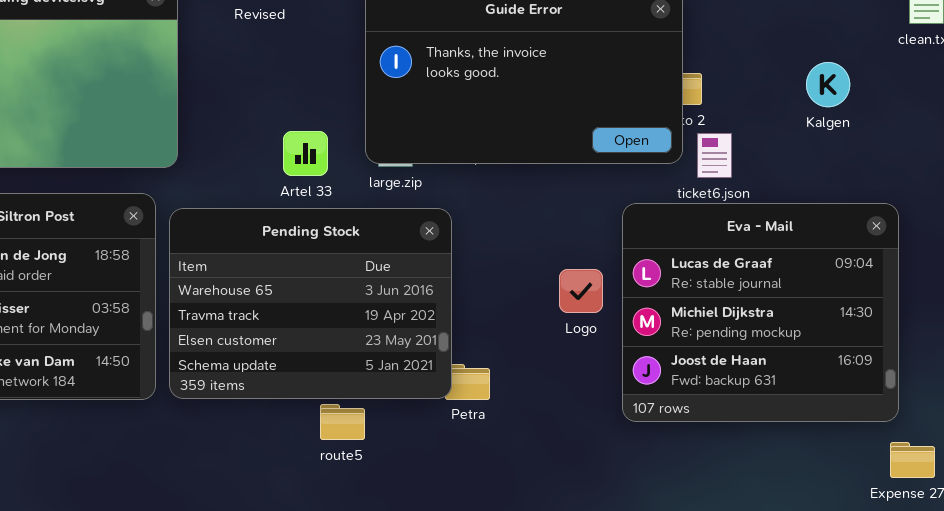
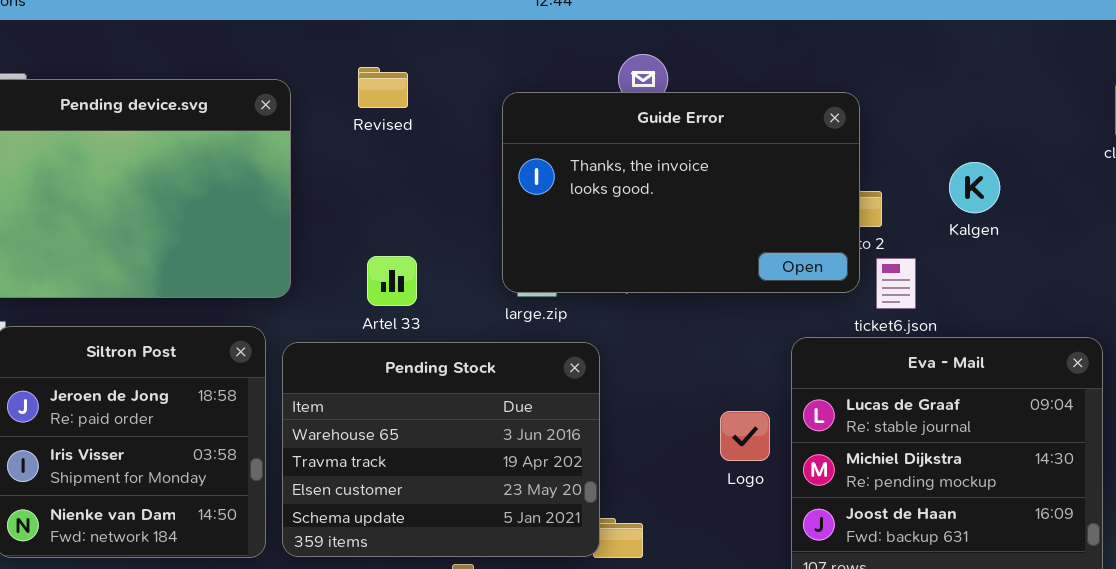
Kalgen: [806,62,850,107] -> [949,162,1000,213], moved
Artel 33: [283,131,328,176] -> [367,256,417,306], moved

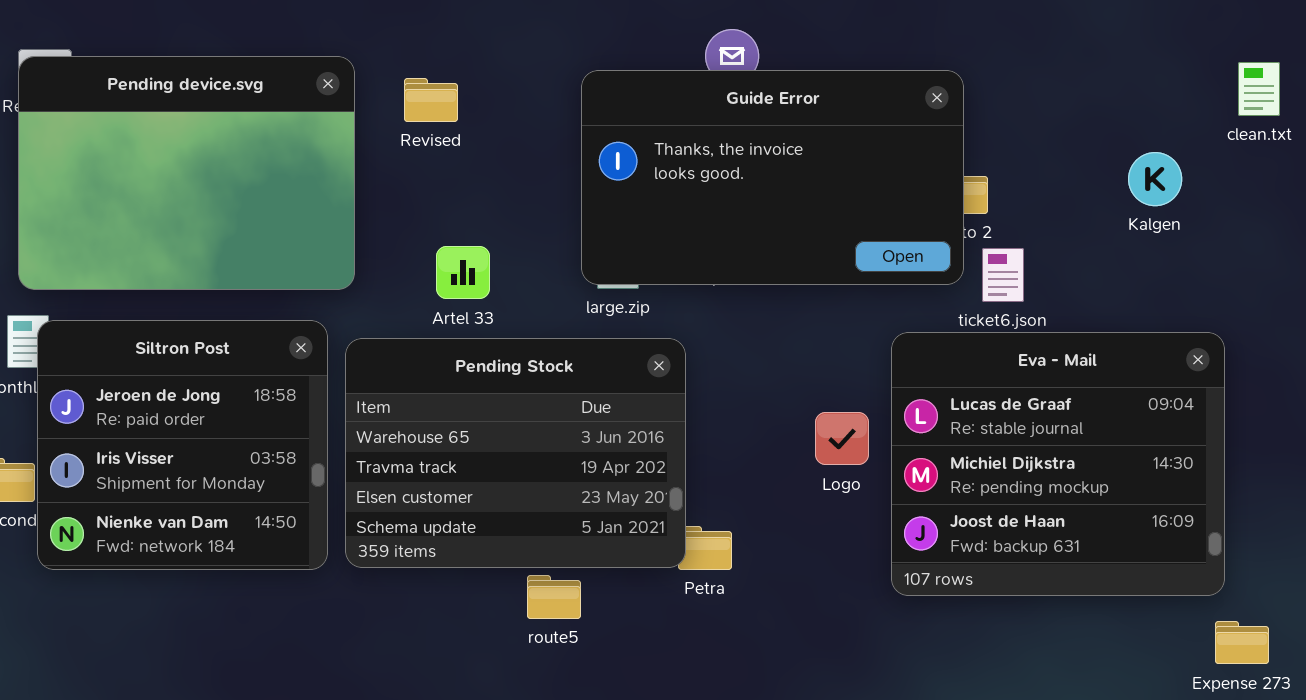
Revised: [358,67,408,108] -> [404,78,458,122], moved
Kalgen: [949,162,1000,213] -> [1128,152,1182,206], moved

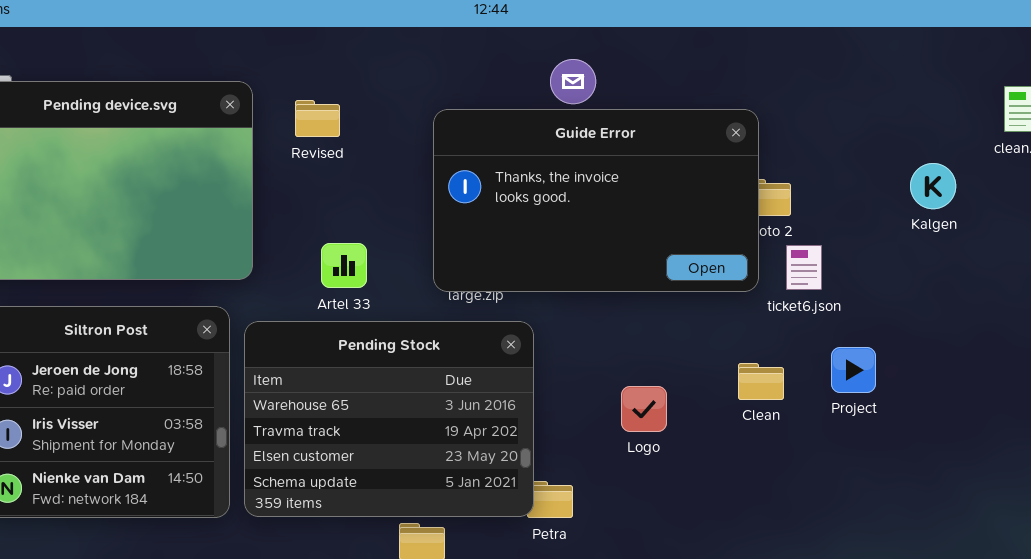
Guide Error: [581,70,964,285] -> [433,109,759,292], moved
Eva - Mail: [891,332,1225,596] -> none, closed
Logo: [815,412,869,465] -> [621,386,667,432], moved

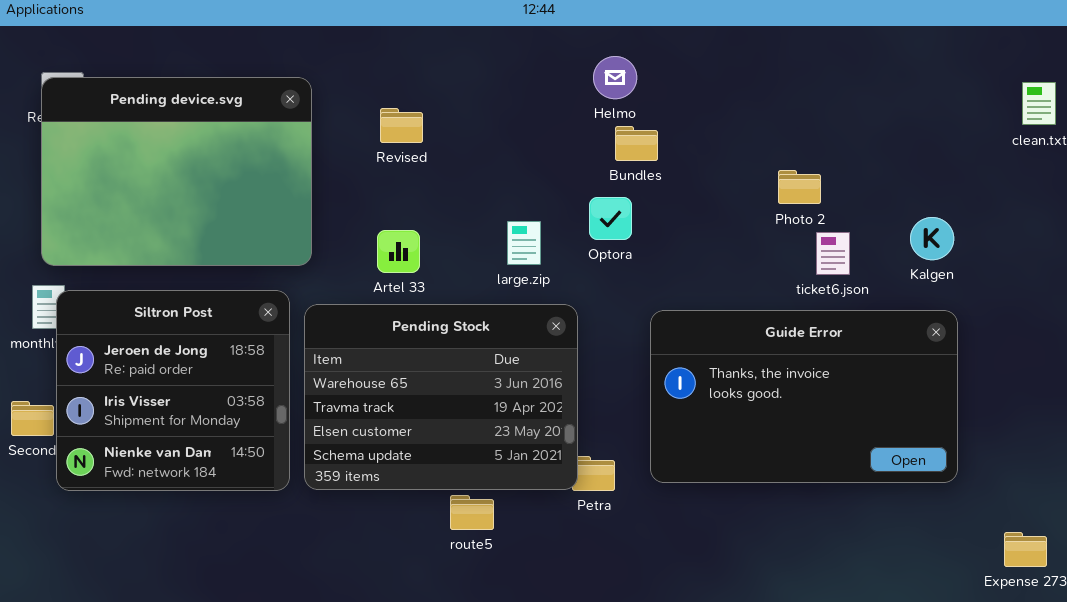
Revised: [295,100,340,137] -> [380,108,423,143], moved
Guide Error: [433,109,759,292] -> [650,310,958,483], moved
Kalgen: [910,163,956,209] -> [910,217,954,260], moved

